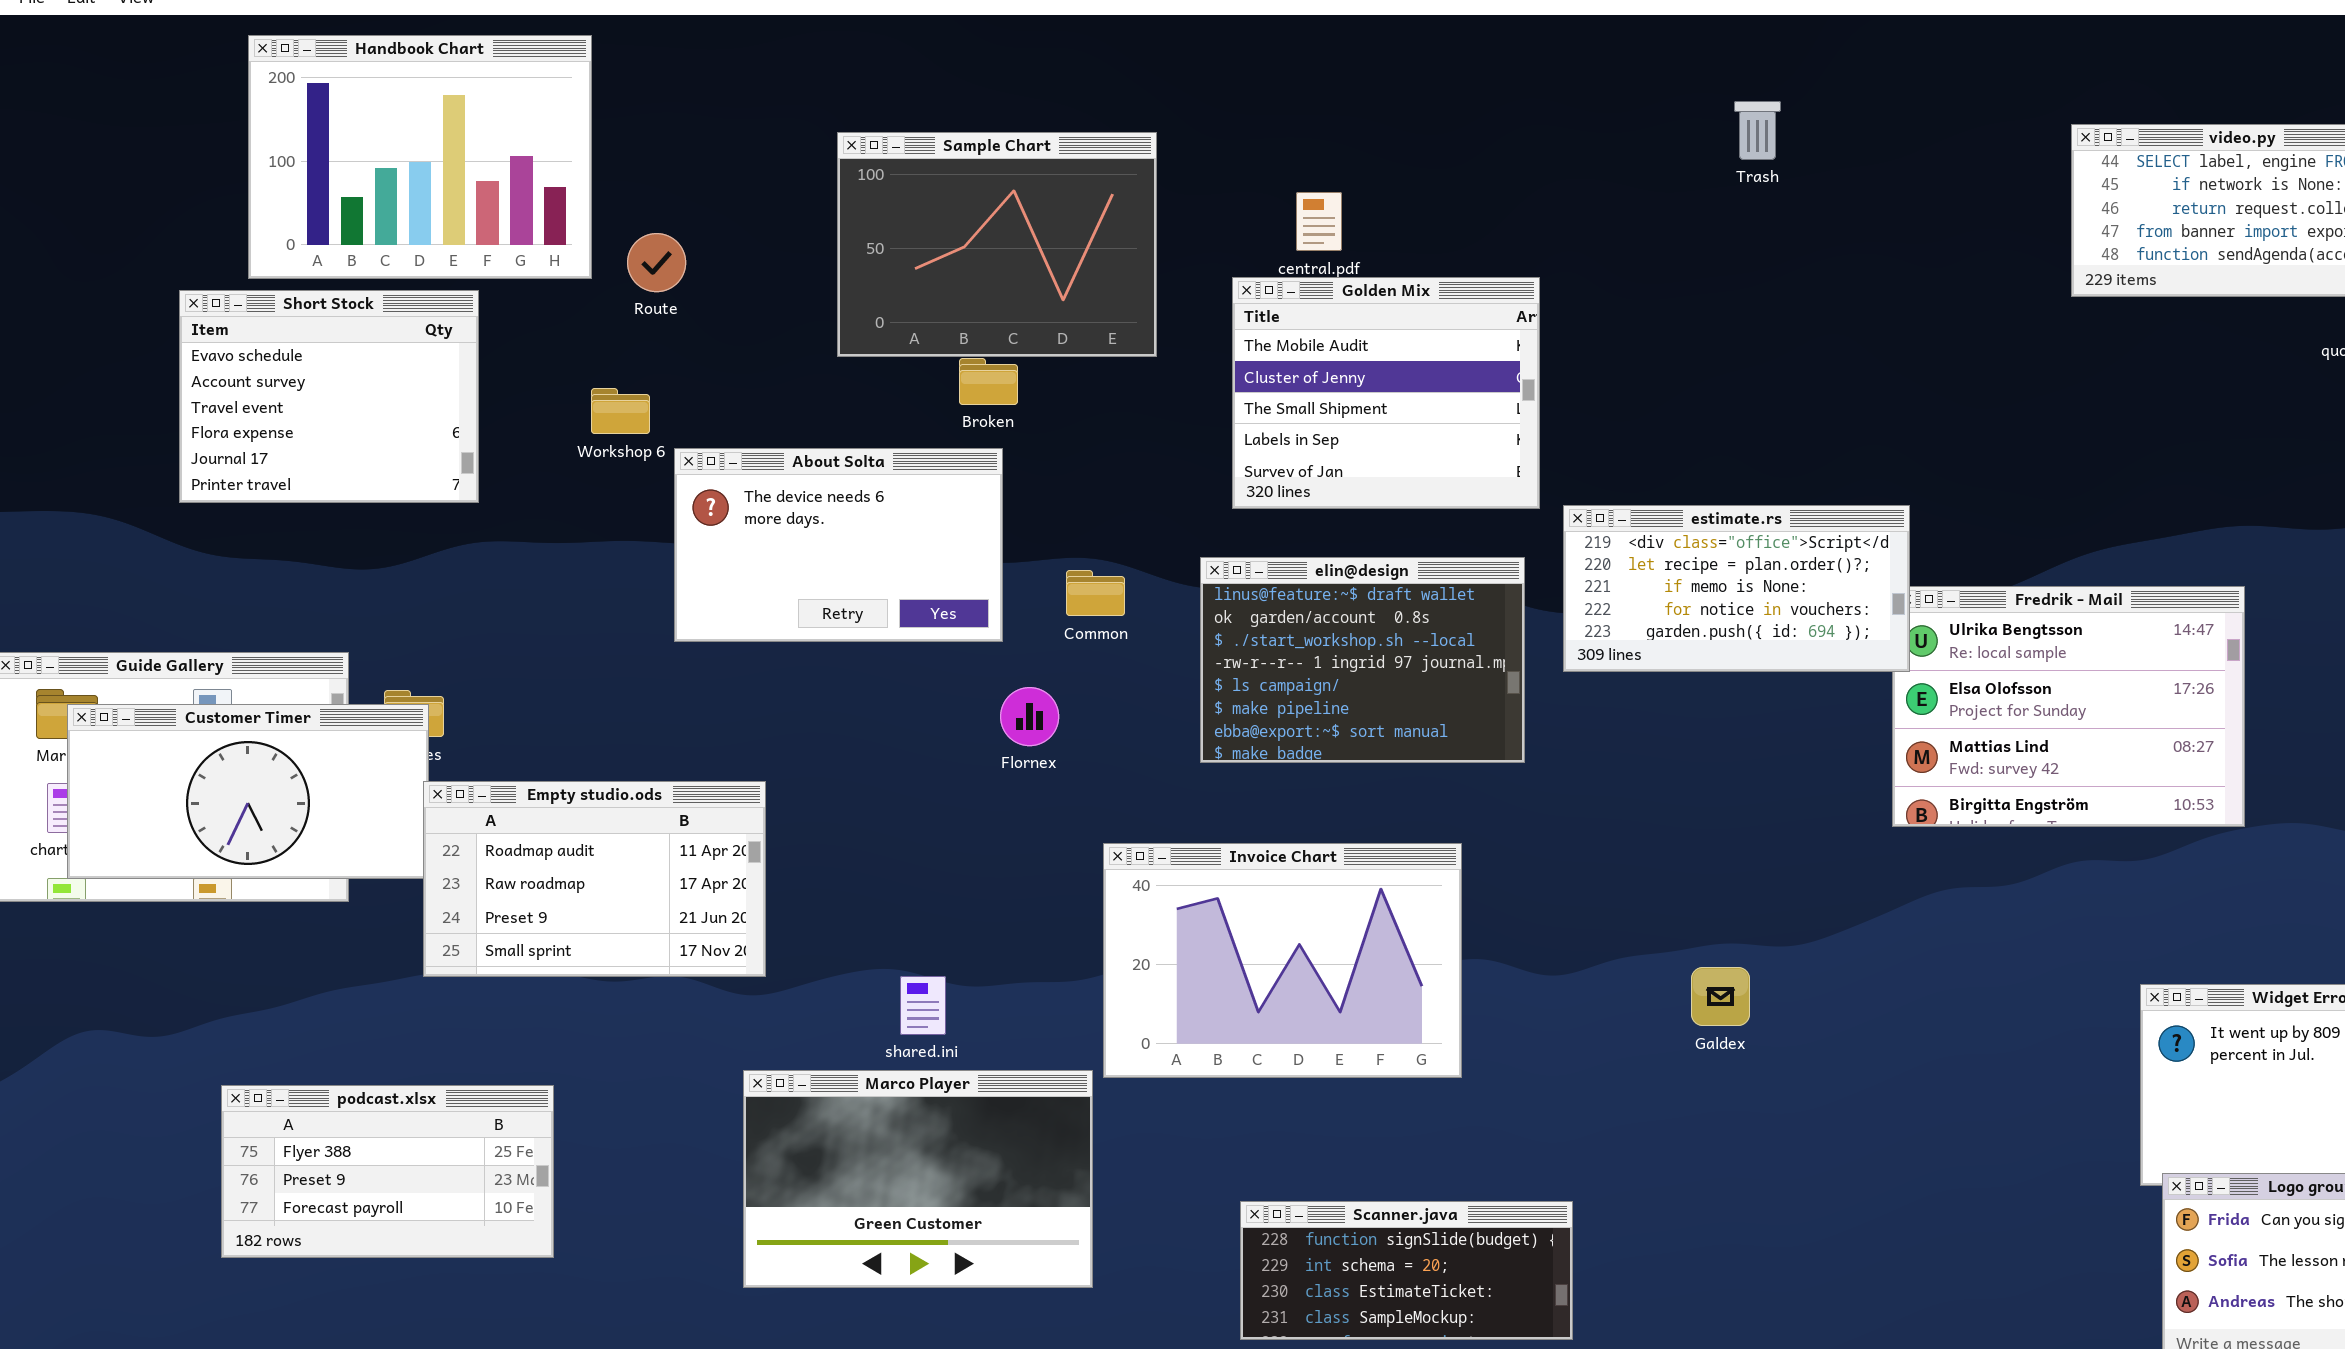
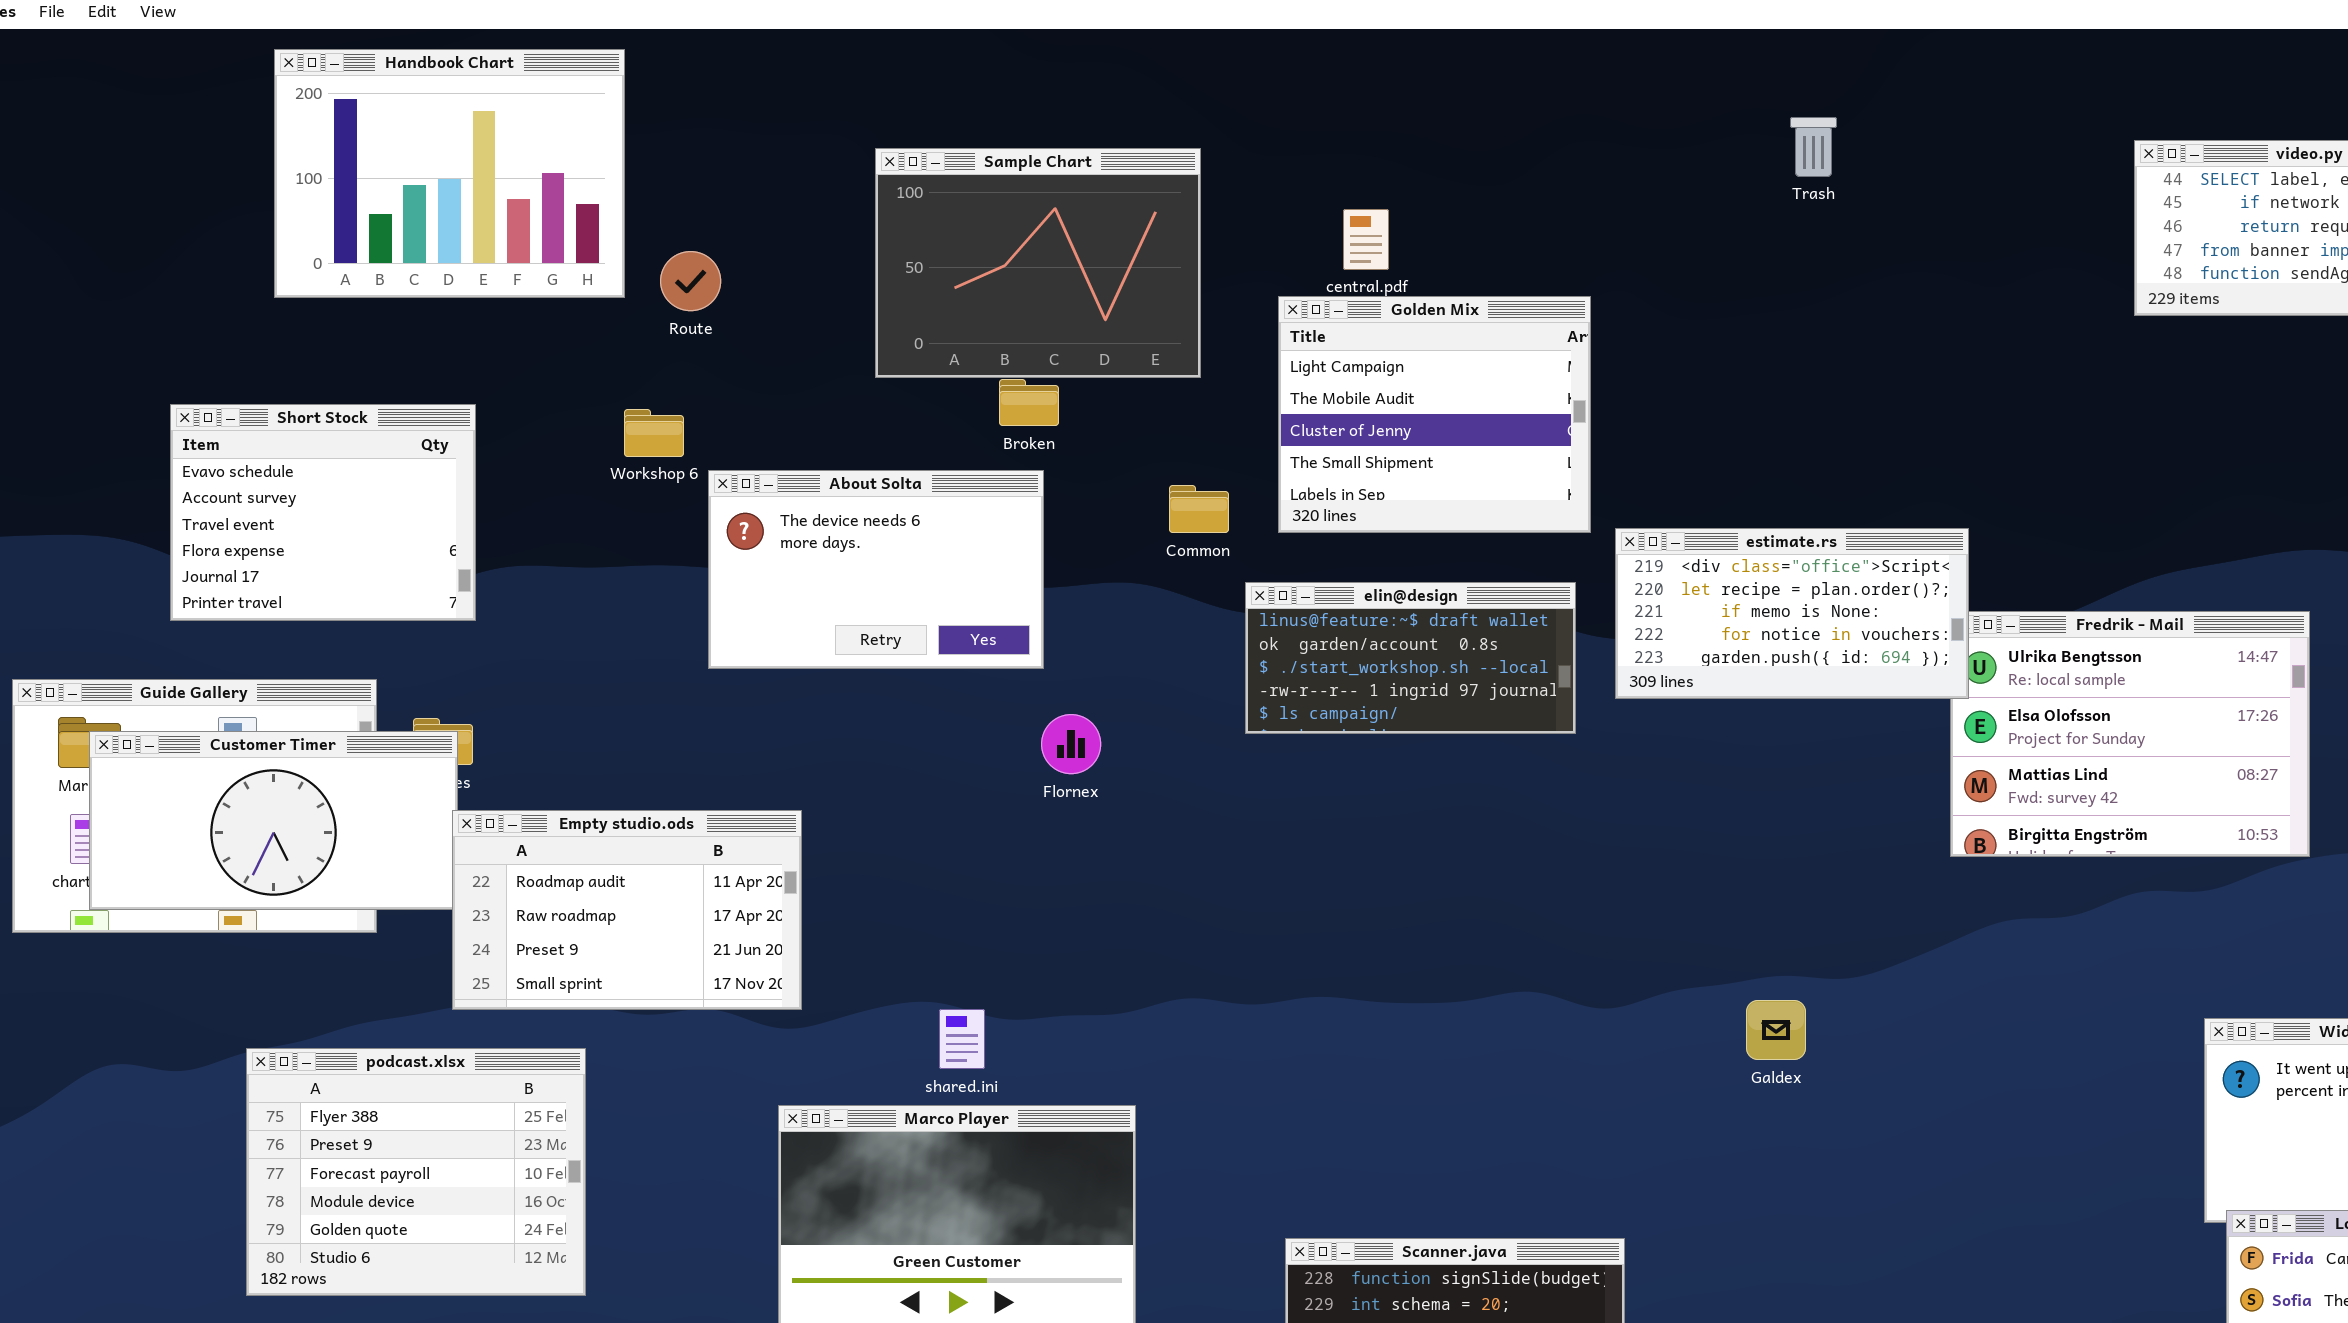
Golden Mix: [1232,277,1540,509] -> [1278,296,1591,533], scrolled up 1 row
Short Stock: [179,290,479,503] -> [170,404,476,621], moved
elin@design: [1200,557,1525,763] -> [1245,582,1576,734], resized
Common: [1066,570,1125,616] -> [1169,485,1229,533], moved
Invoice Chart: [1103,843,1462,1078] -> none, closed
podcast.xlsx: [221,1085,554,1258] -> [246,1048,586,1296], resized

